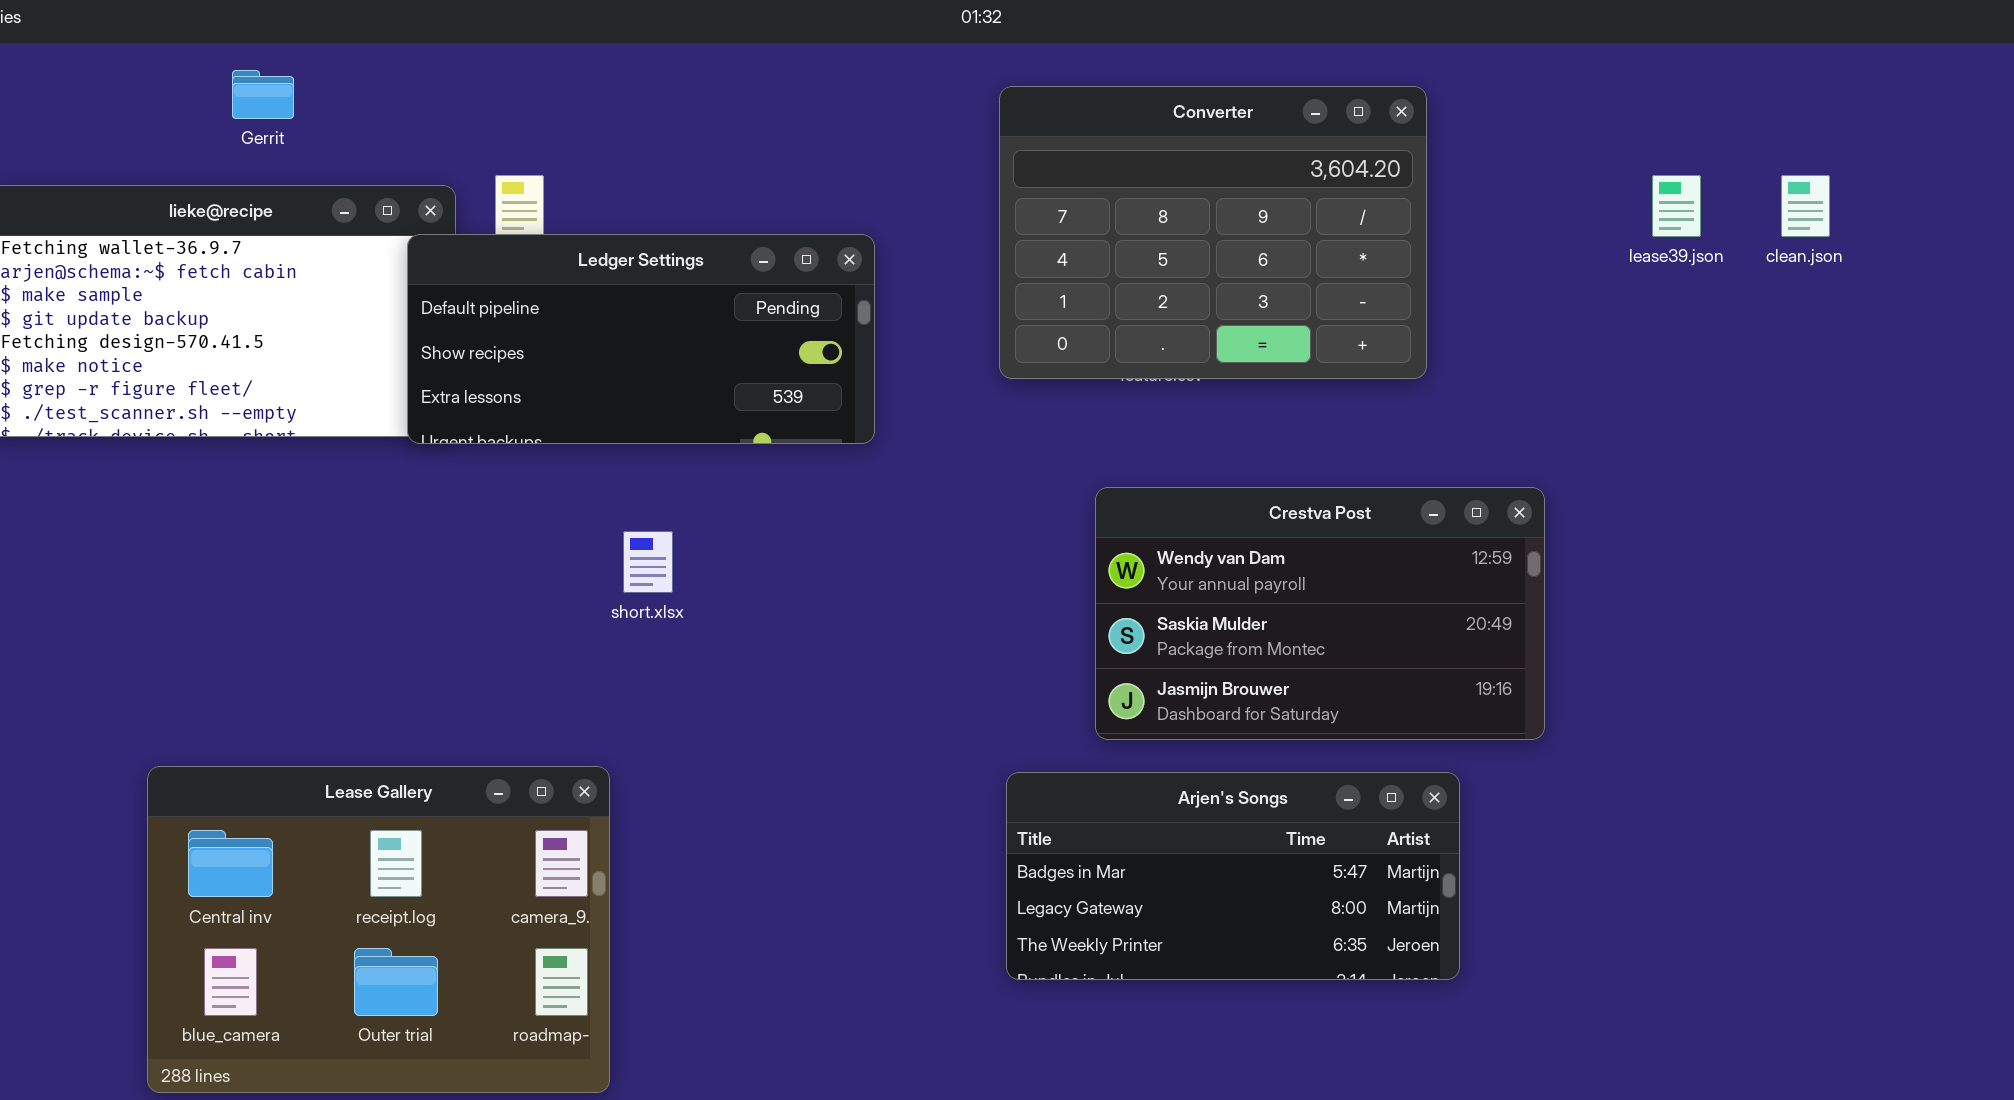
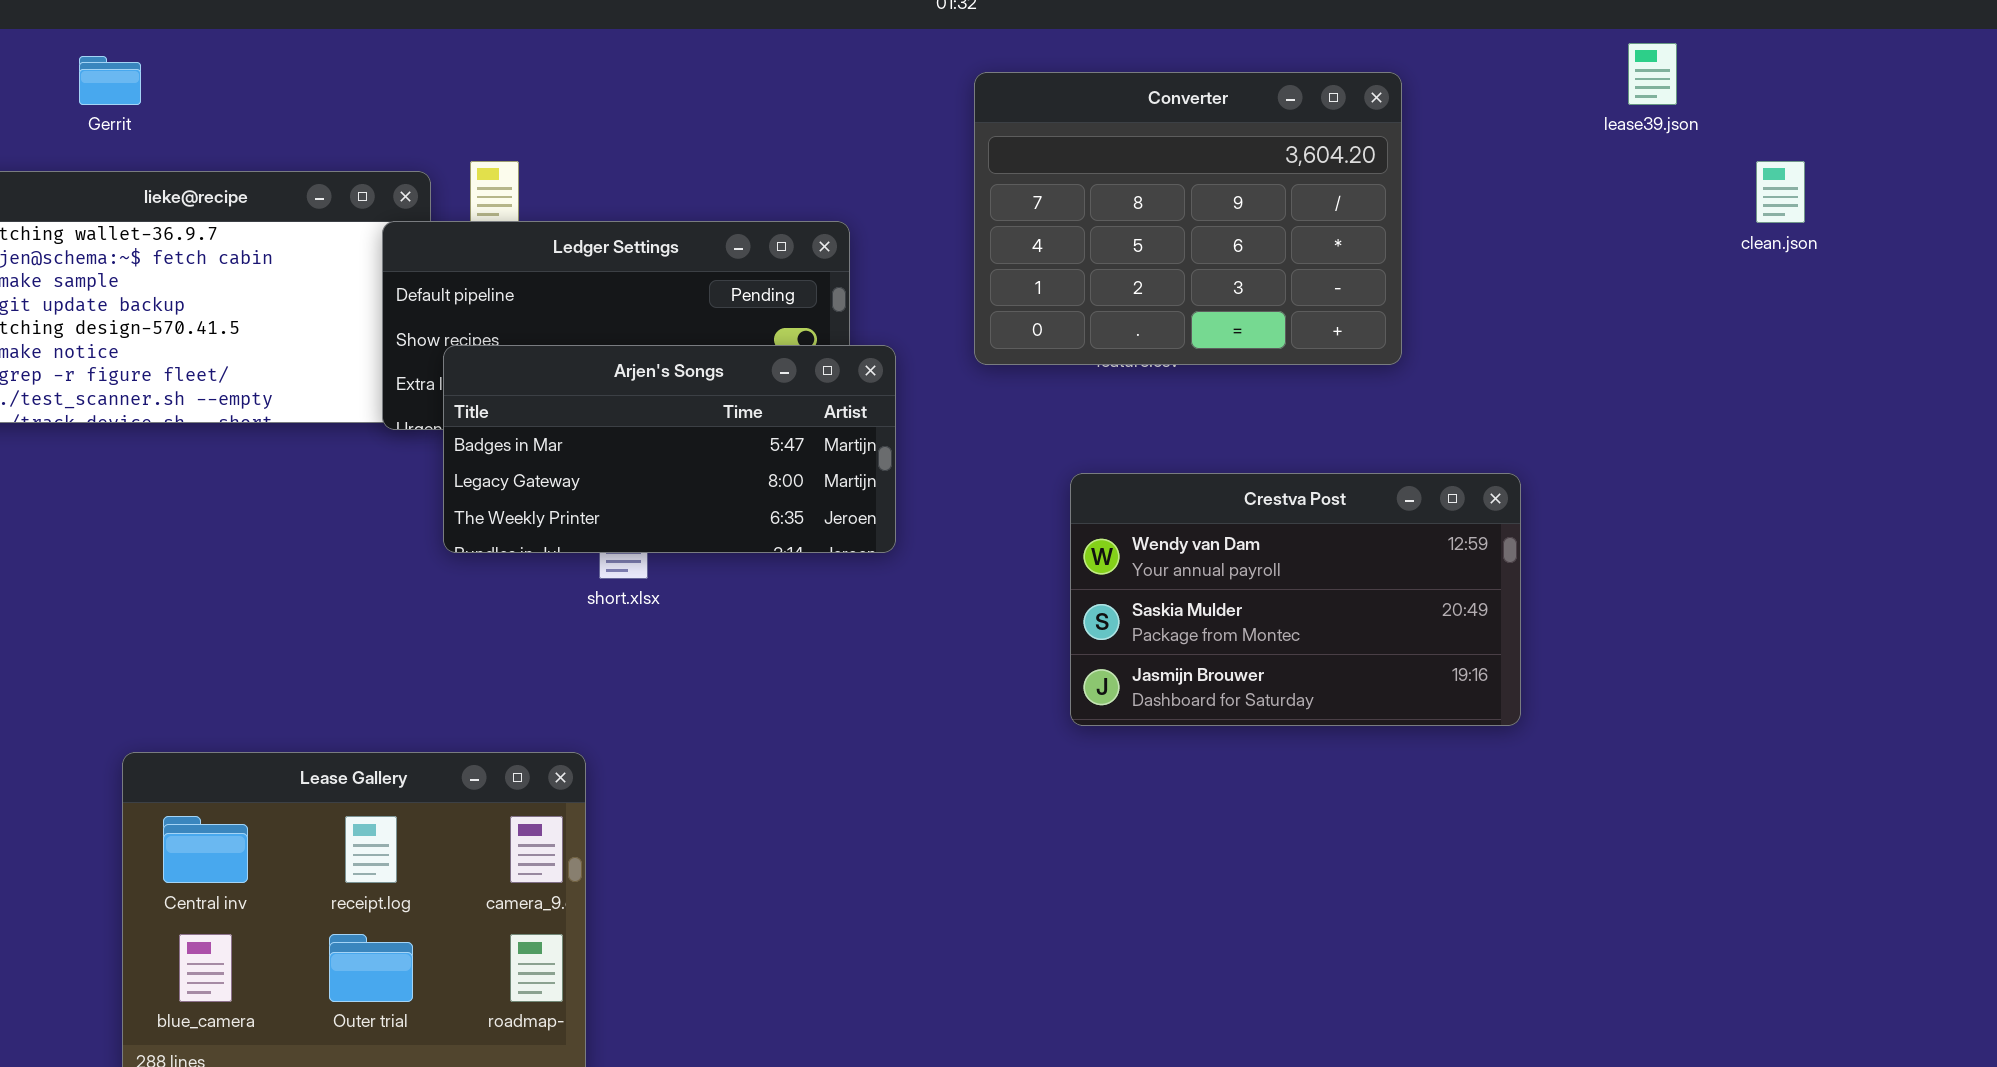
Gerrit: [232,70,294,119] -> [79,56,141,105], moved
lease39.json: [1652,175,1701,237] -> [1628,43,1677,105], moved
Arjen's Songs: [1006,772,1460,980] -> [443,345,896,553], moved

